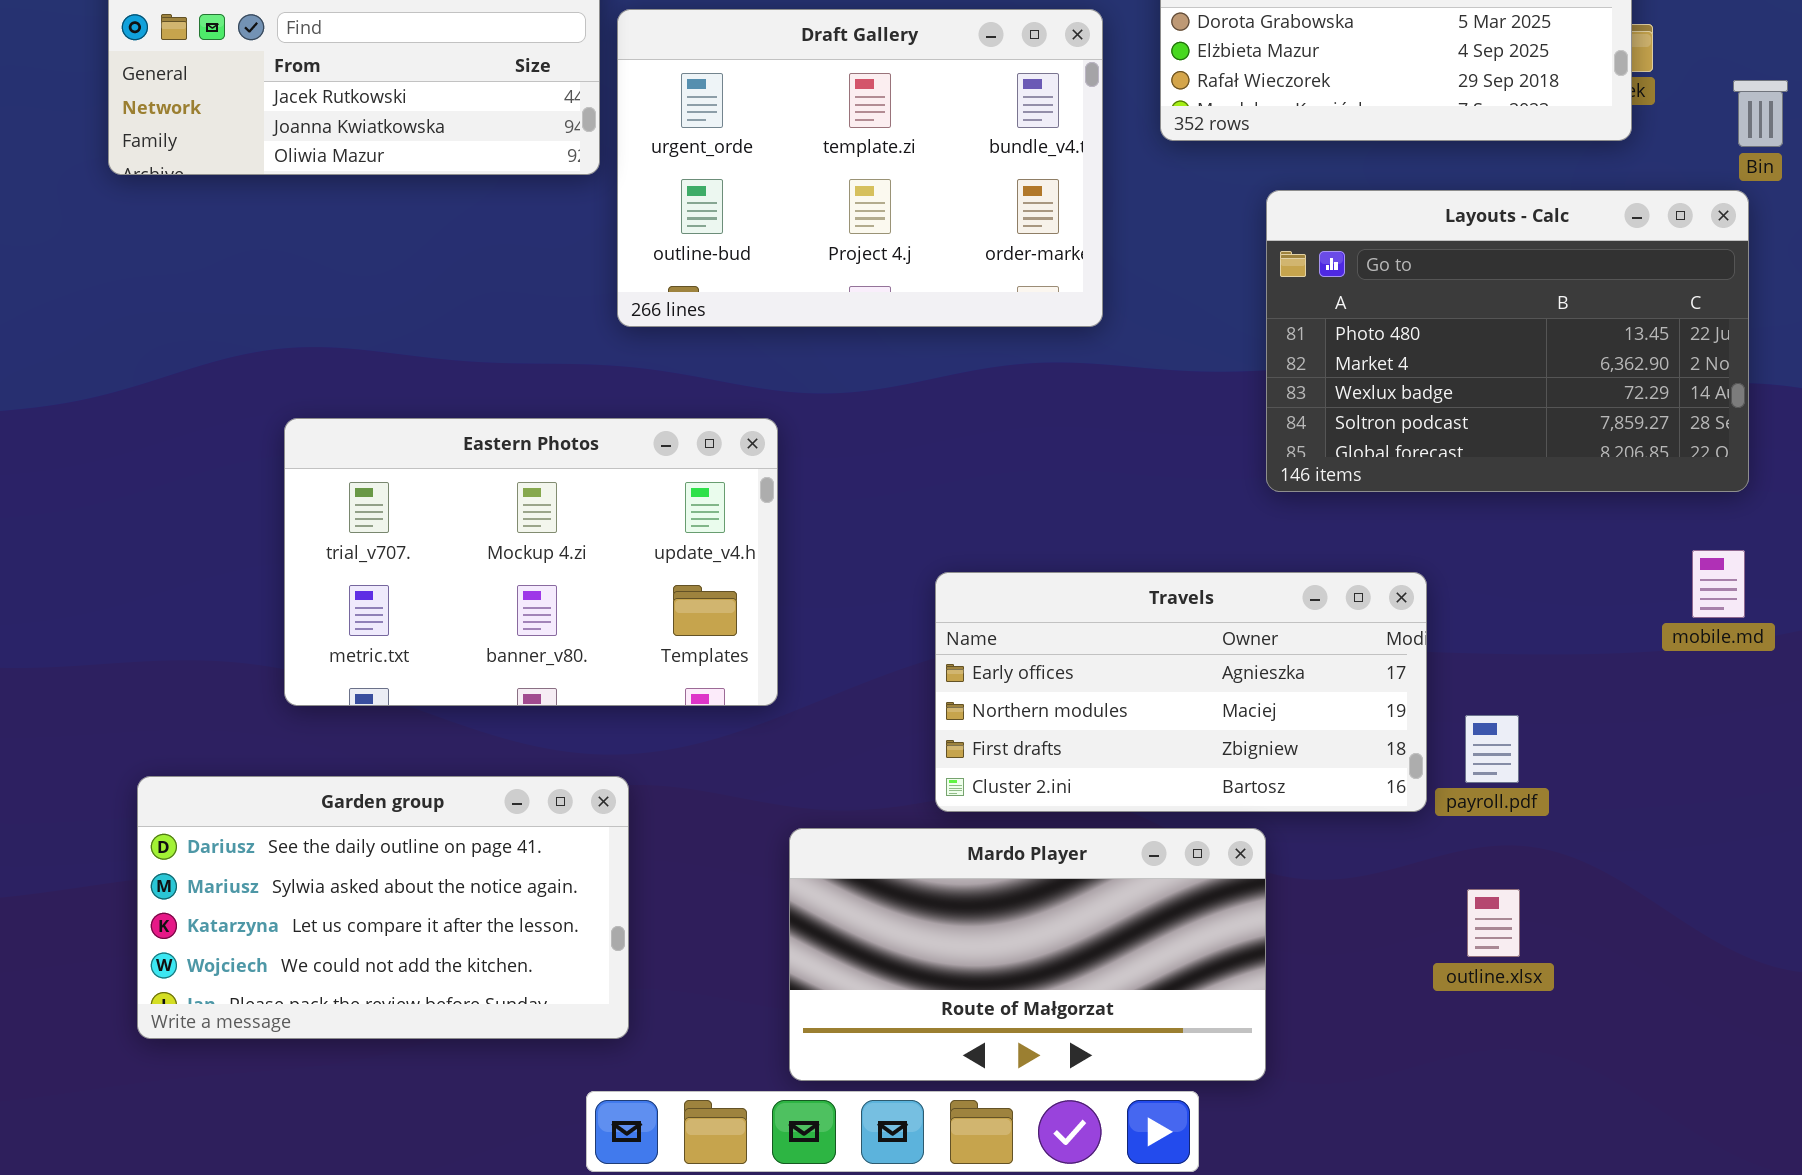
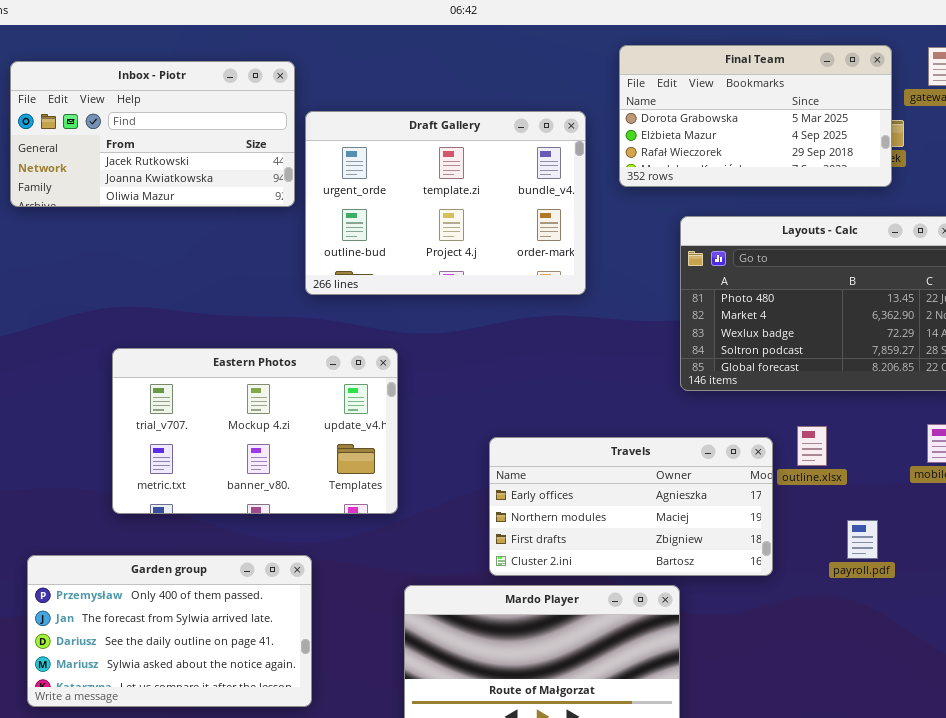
payroll.pdf: [1465,715,1519,783] -> [847,520,878,559], moved
Garden group: [137,776,629,1039] -> [27,555,312,707], scrolled up 2 rows
outline.xlsx: [1467,889,1520,957] -> [797,426,827,466], moved

